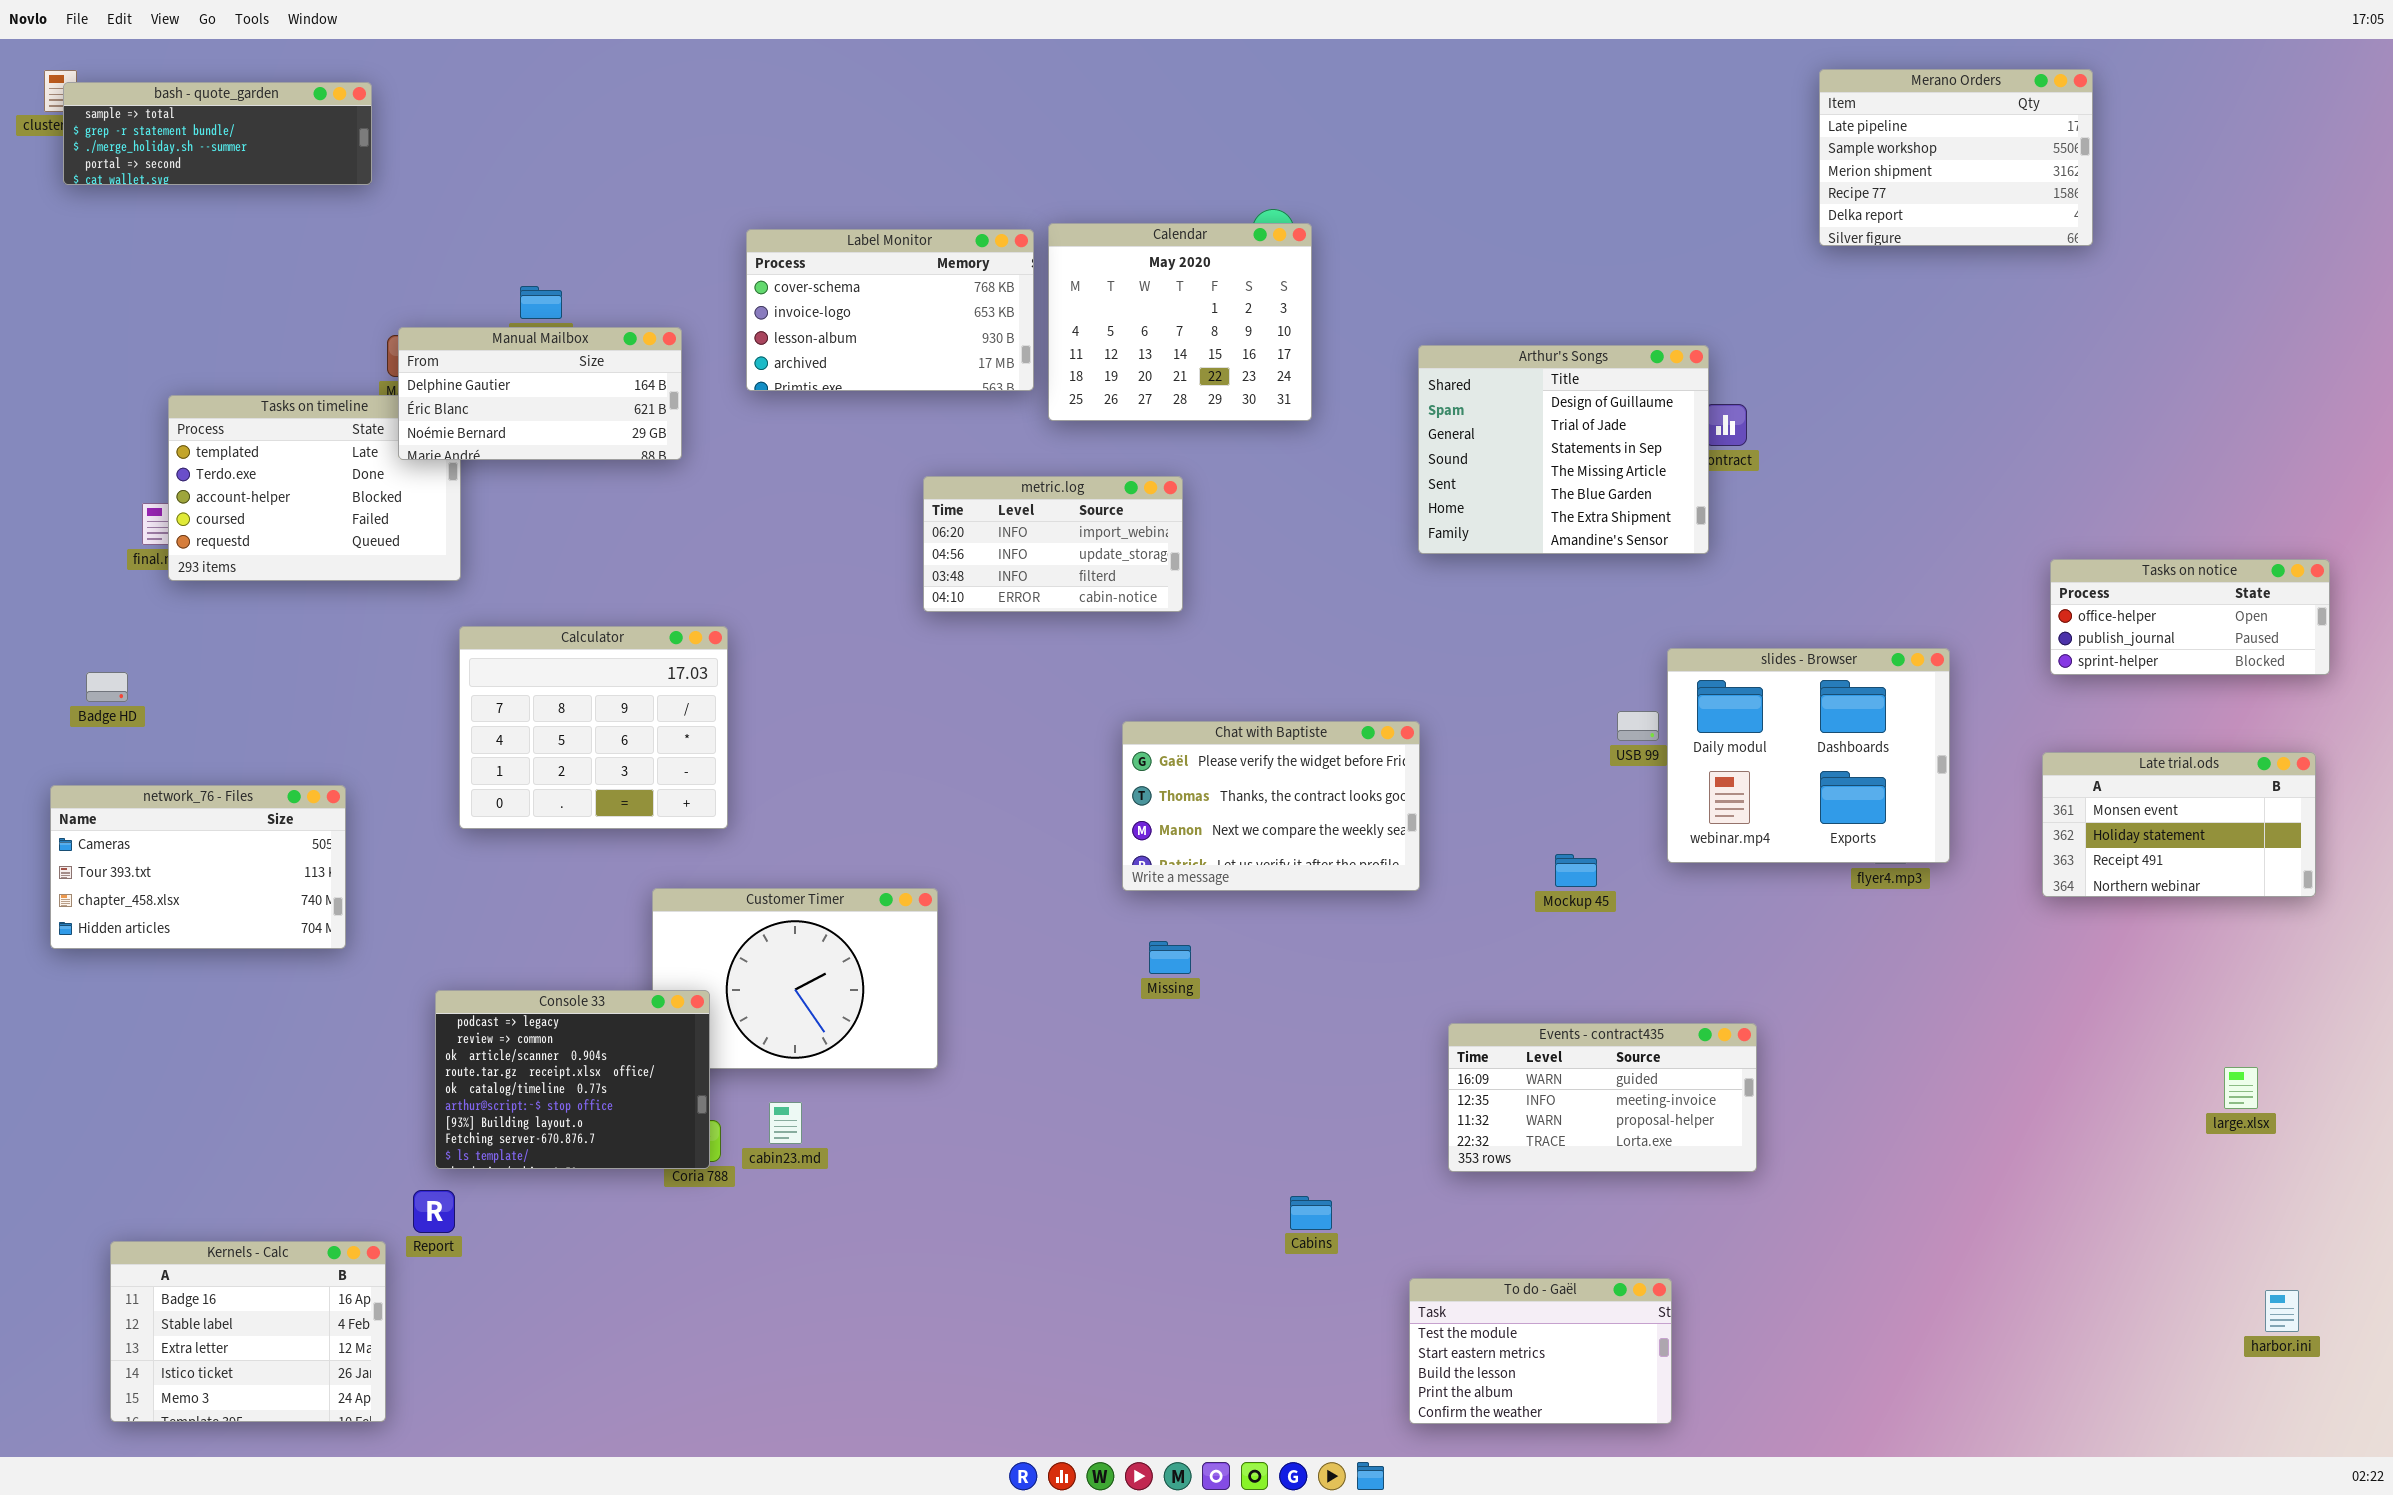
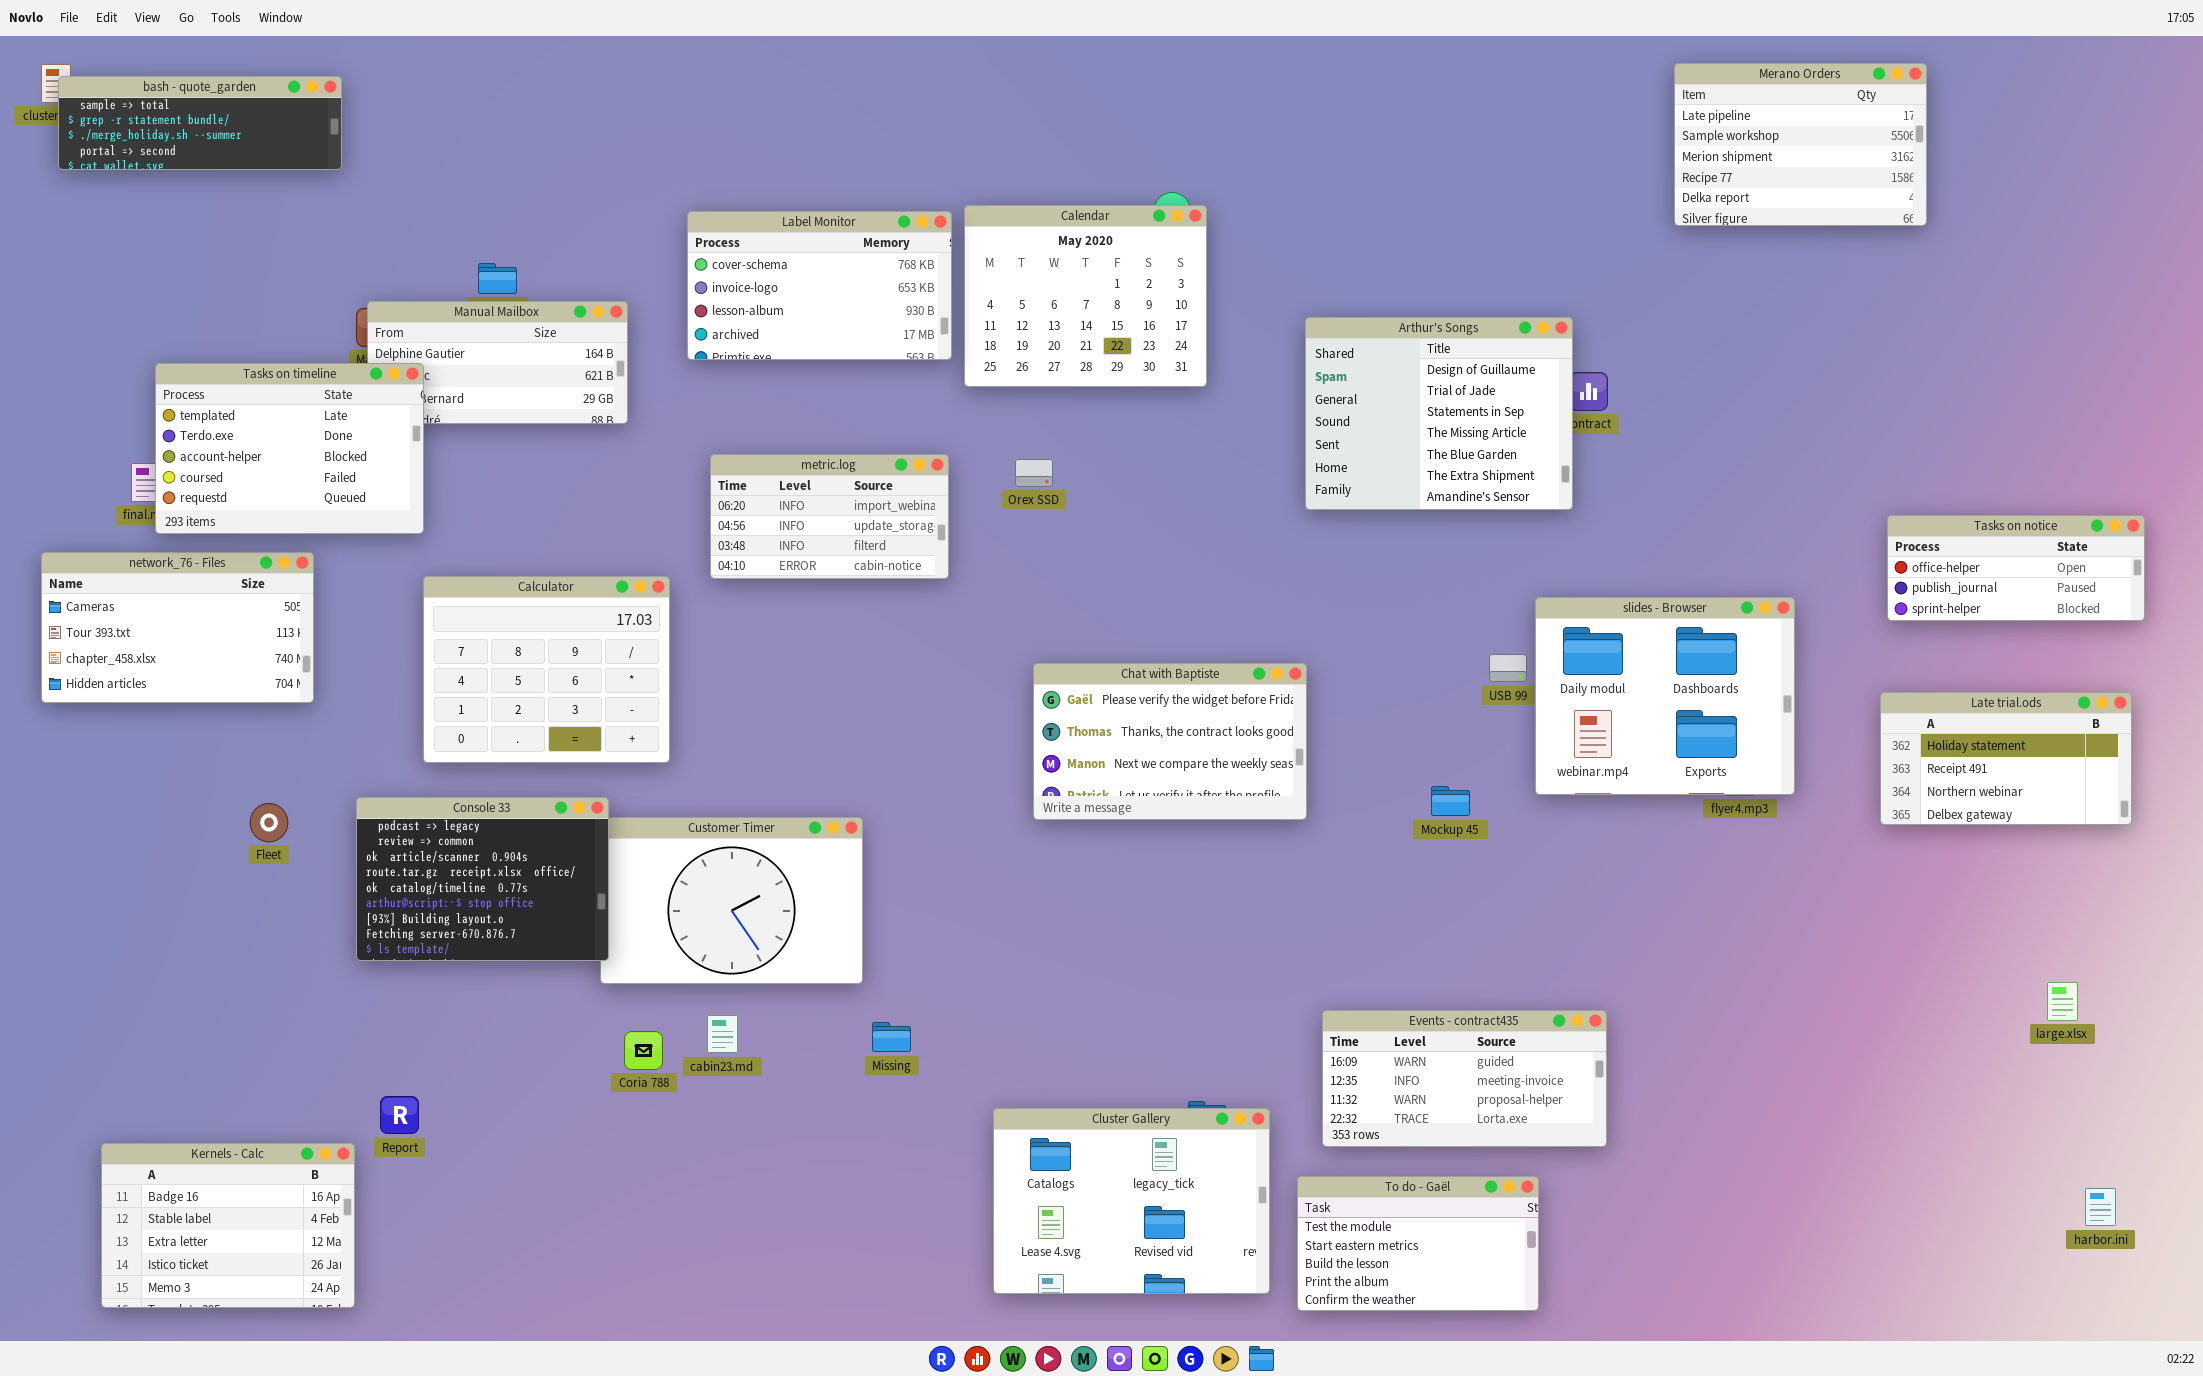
Tasks on timeline: [168,395,461,581] -> [155,363,424,534], raised
metric.log: [923,476,1183,612] -> [710,454,949,579], moved
Late trial.ods: [2042,752,2316,897] -> [1880,692,2132,825], scrolled down 1 row
network_76 - Files: [50,785,346,949] -> [41,552,314,703], moved
Missing: [1149,941,1191,974] -> [872,1022,911,1052], moved
Console 33: [435,990,710,1169] -> [356,797,609,961], moved
Events - contract435: [1448,1023,1757,1172] -> [1322,1010,1607,1147], moved
Cluster Gallery: none -> [993,1108,1270,1294], opened

